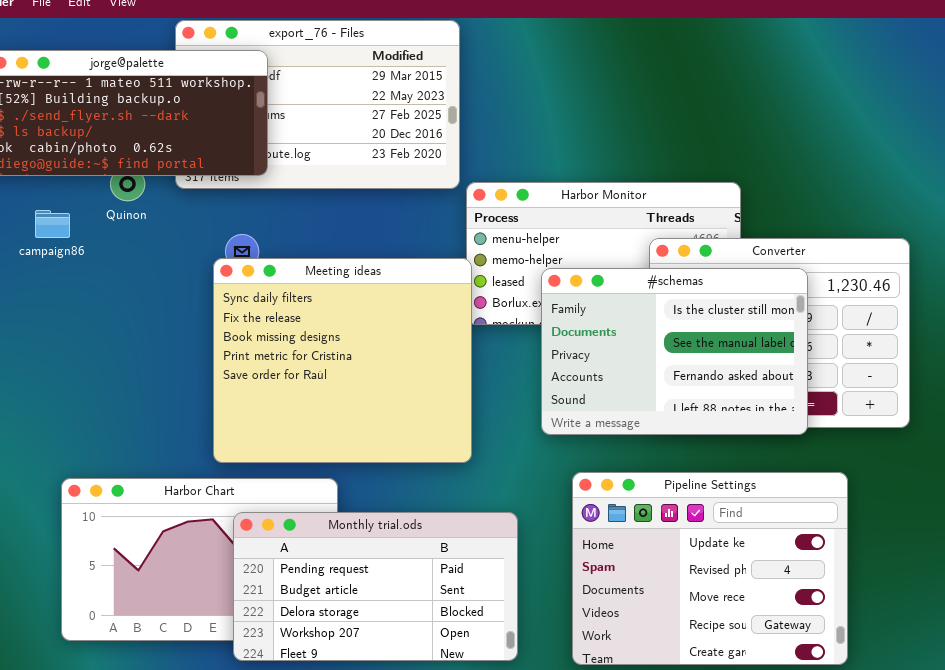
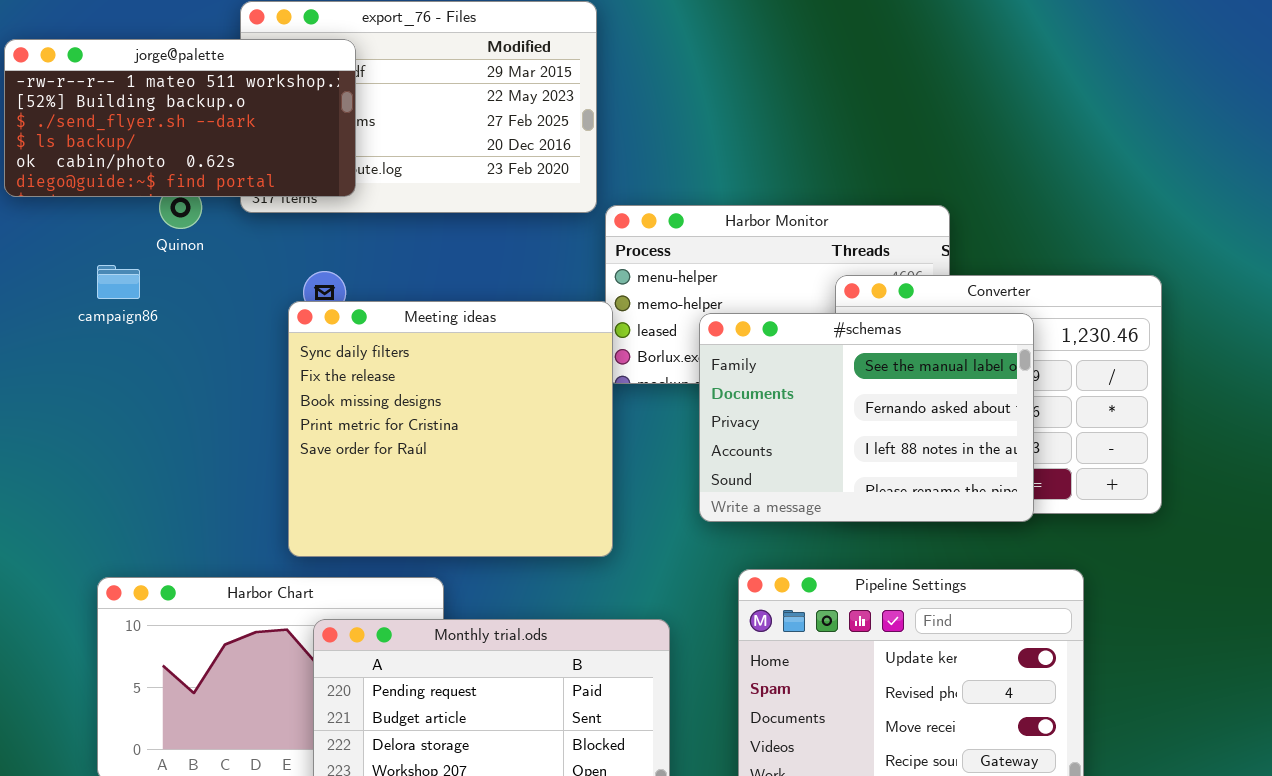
campaign86: [35,210,70,238] -> [97,265,140,299], moved
#schemas: [541,268,808,435] -> [699,313,1034,522], scrolled down 1 row

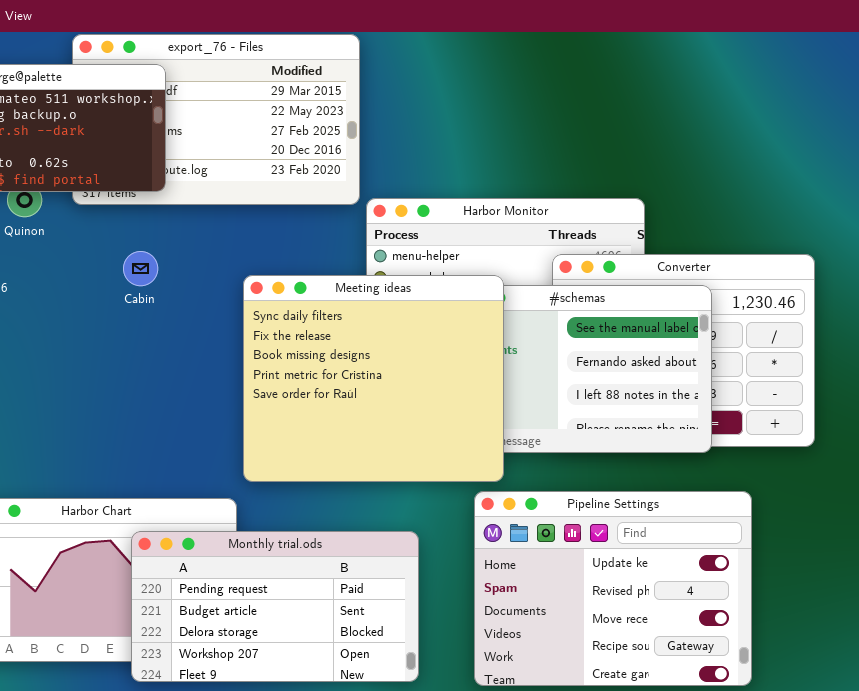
Meeting ideas: [288,301,613,557] -> [243,275,504,482], moved

